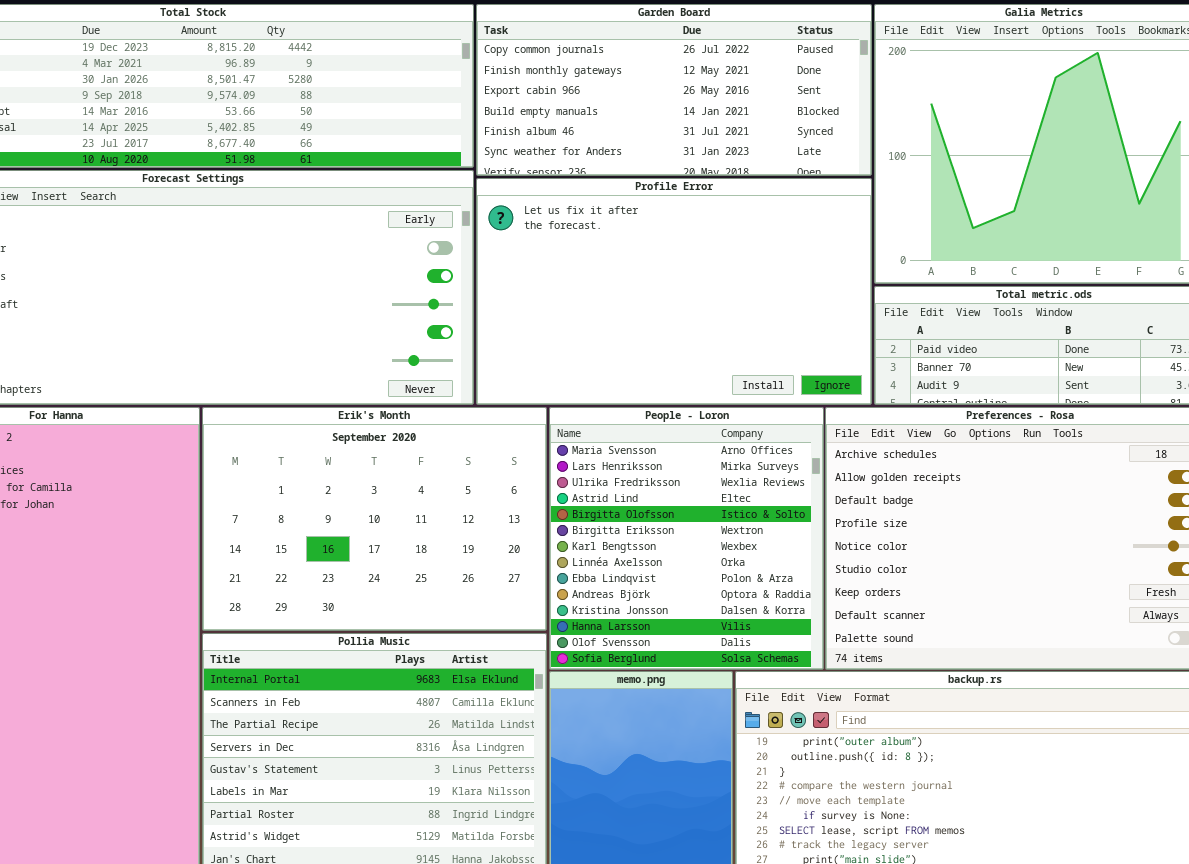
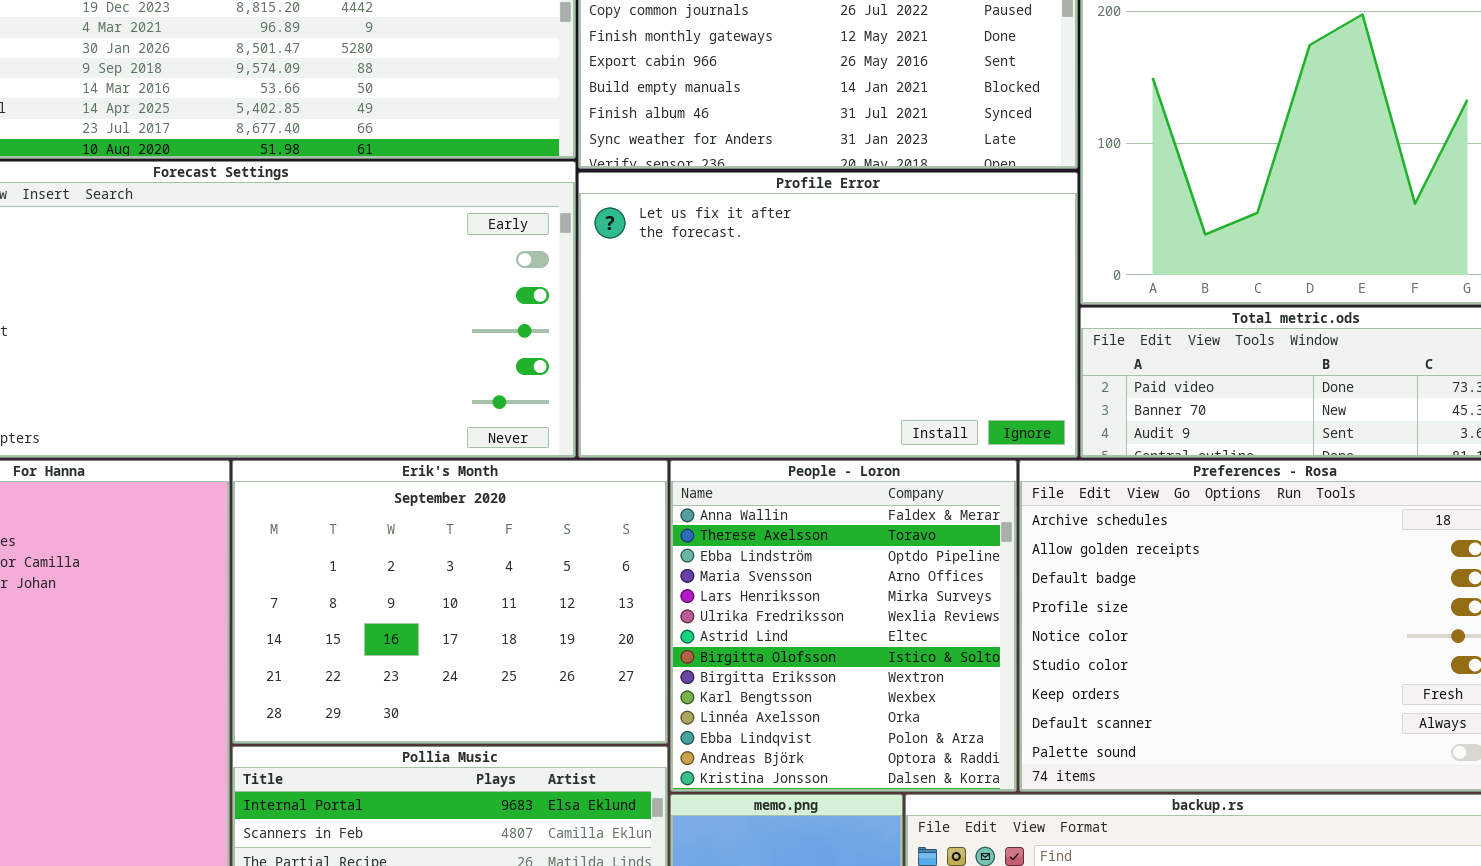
People - Loron: [549,407,824,670] -> [670,460,1017,792], scrolled up 3 rows

